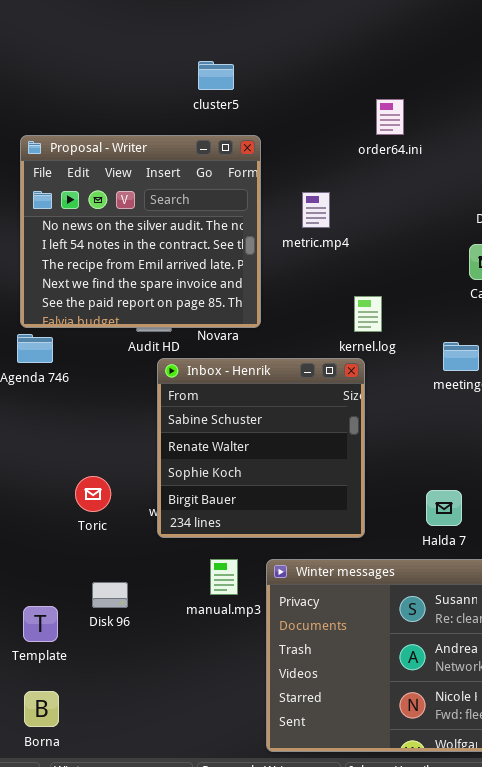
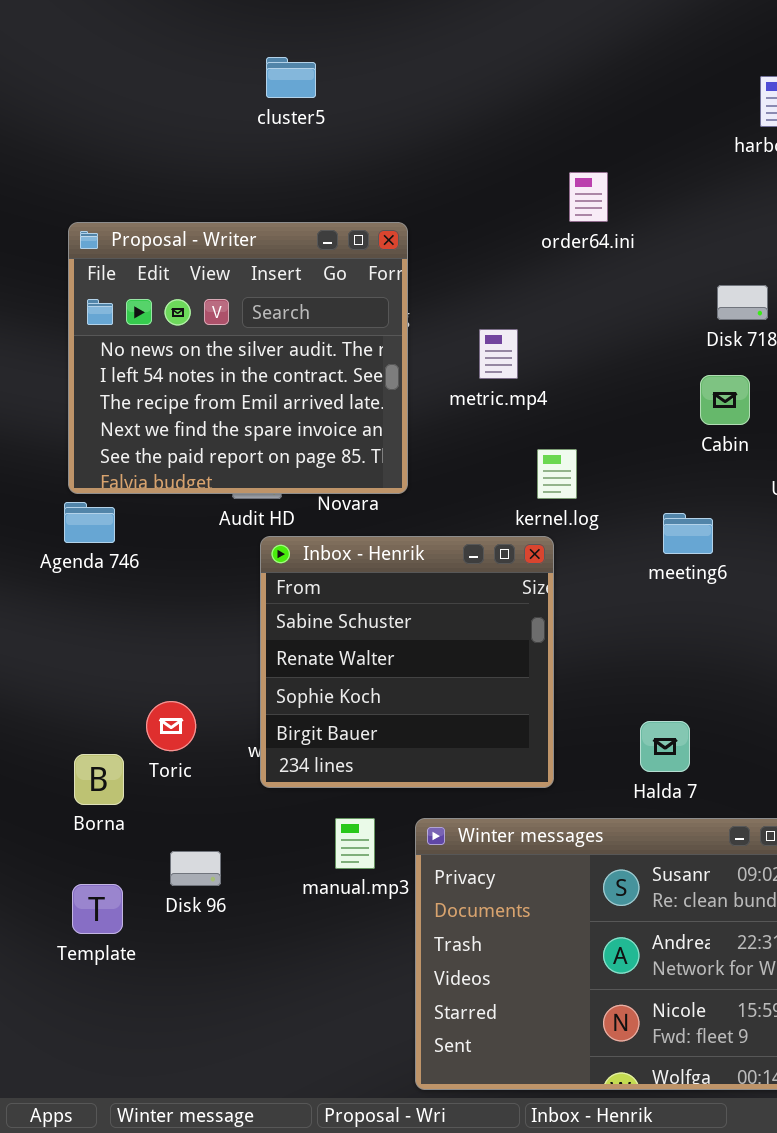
cluster5: [198,61,234,90] -> [266,57,316,98], moved
metric.mp4: [302,192,330,228] -> [479,329,518,379], moved
Borna: [24,691,59,727] -> [74,754,124,805], moved

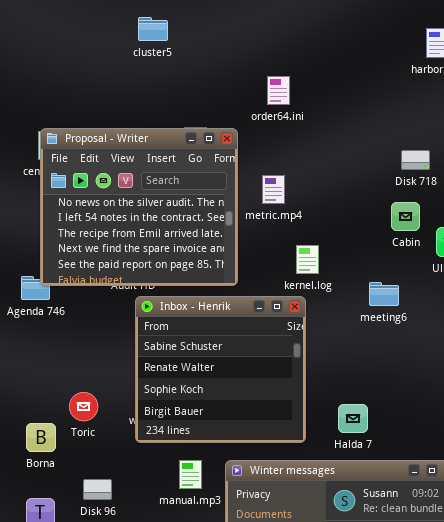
order64.ini: [569,172,608,222] -> [267,76,290,105], moved
Proposal - Writer: [68,222,408,494] -> [40,128,238,286], moved
Halda 7: [640,721,690,772] -> [338,404,368,433], moved

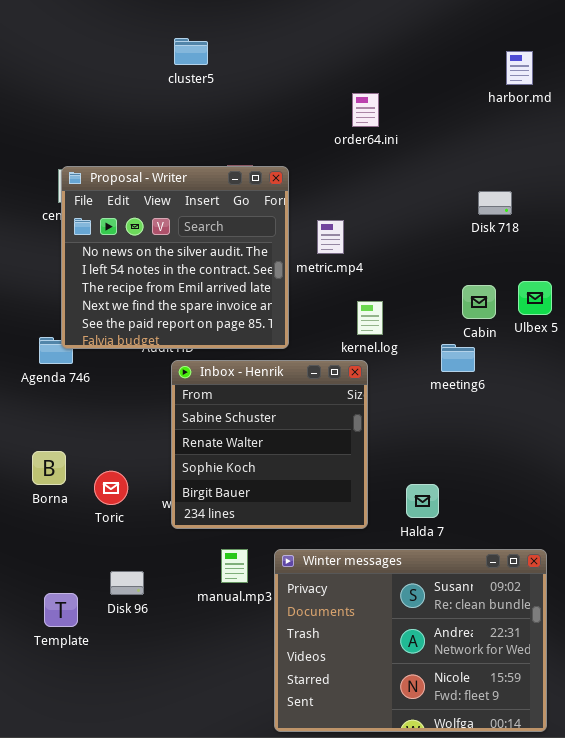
order64.ini: [267,76,290,105] -> [352,93,379,127], moved
Cabin: [391,202,420,231] -> [462,285,496,319], moved
Borna: [26,423,56,452] -> [32,451,66,485], moved

